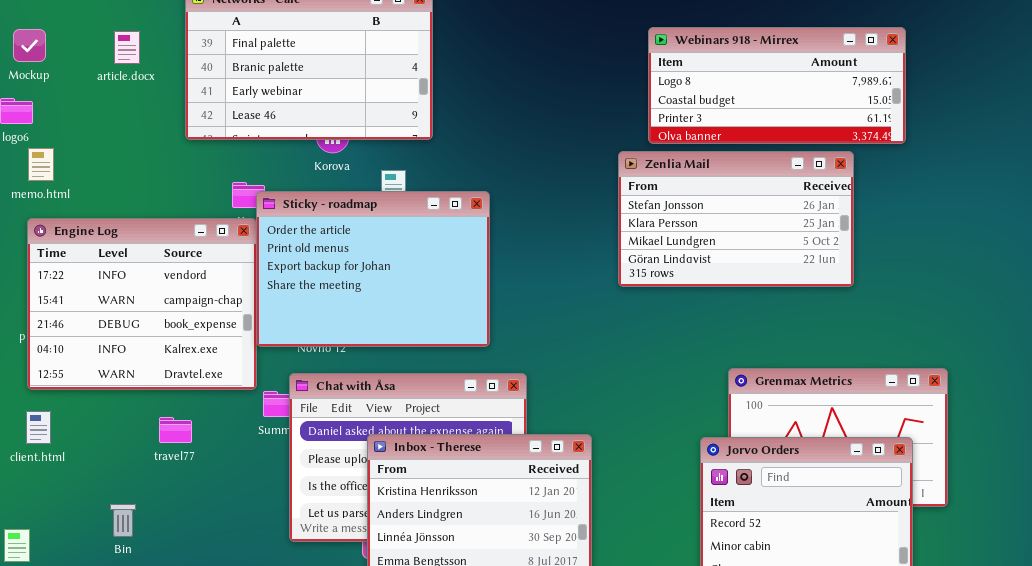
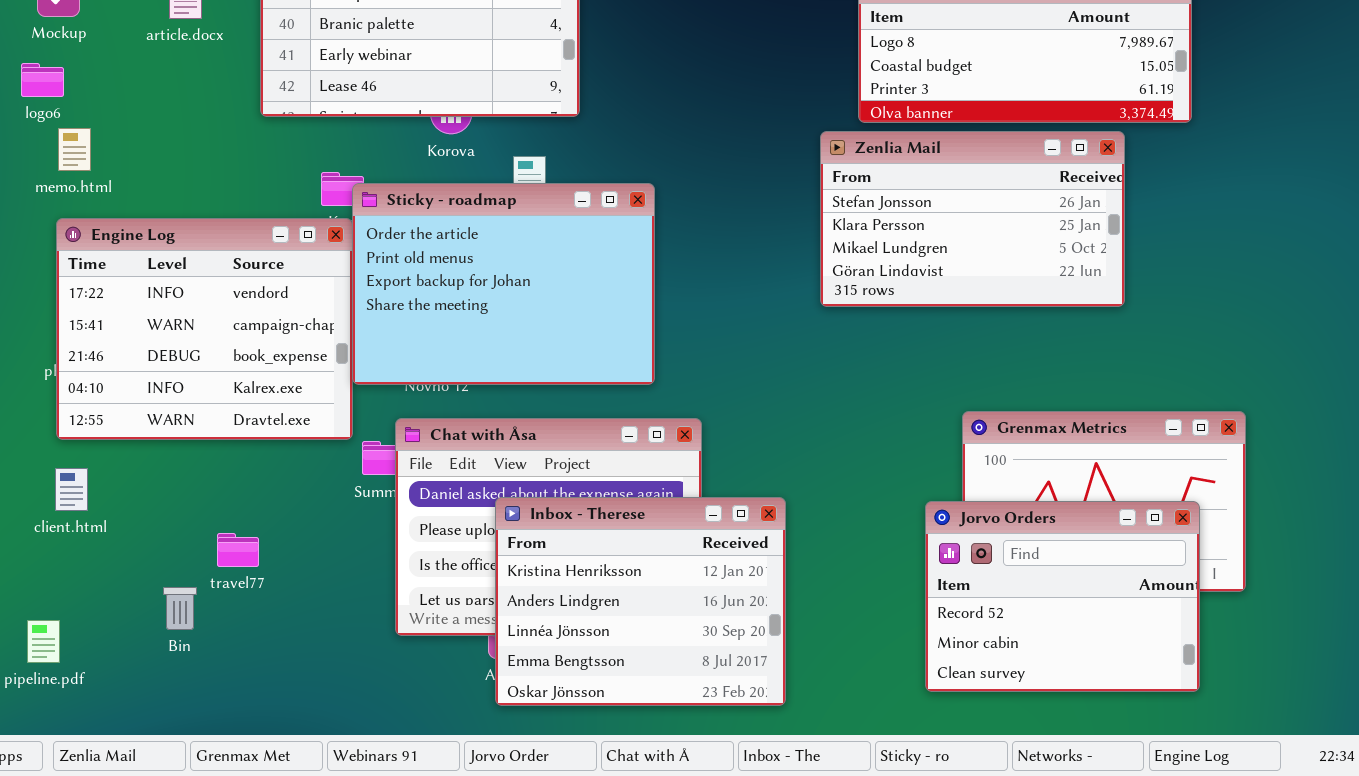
travel77: [159,417,192,443] -> [217,533,259,567], moved

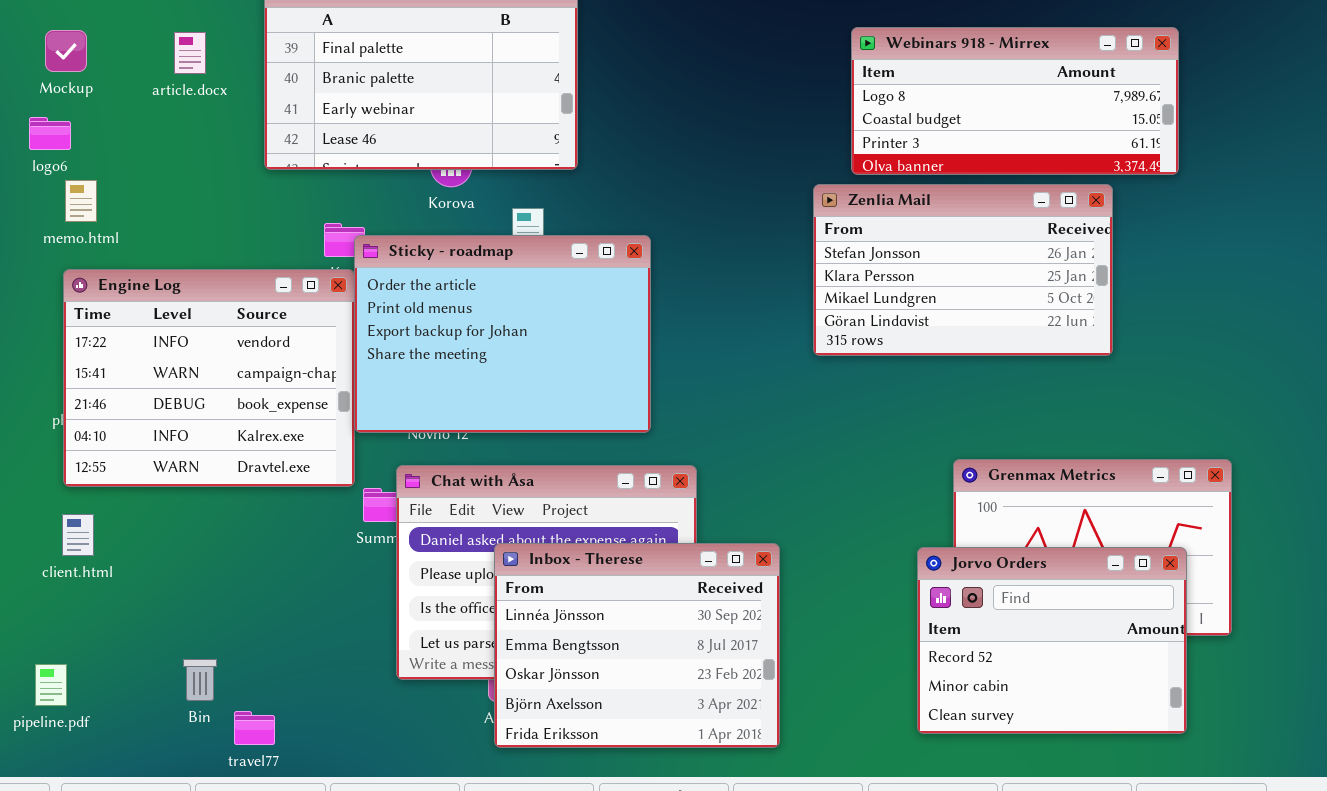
Inbox - Therese: [495,497,786,706] -> [494,543,780,748], scrolled down 2 rows
travel77: [217,533,259,567] -> [234,711,275,745], moved
Bin: [163,587,197,630] -> [183,659,217,701], moved

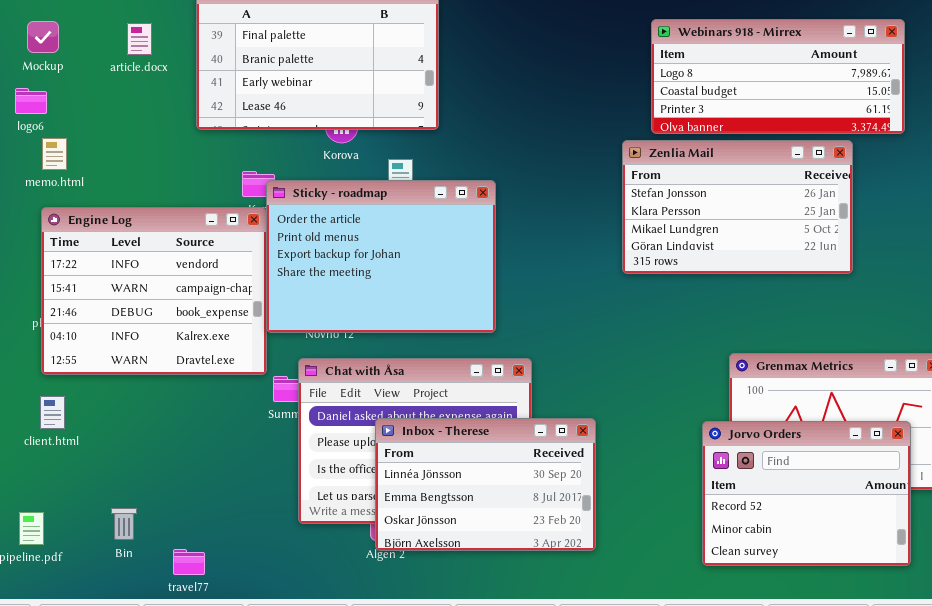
Inbox - Therese: [494,543,780,748] -> [375,418,596,551], resized
Bin: [183,659,217,701] -> [111,508,137,540], moved

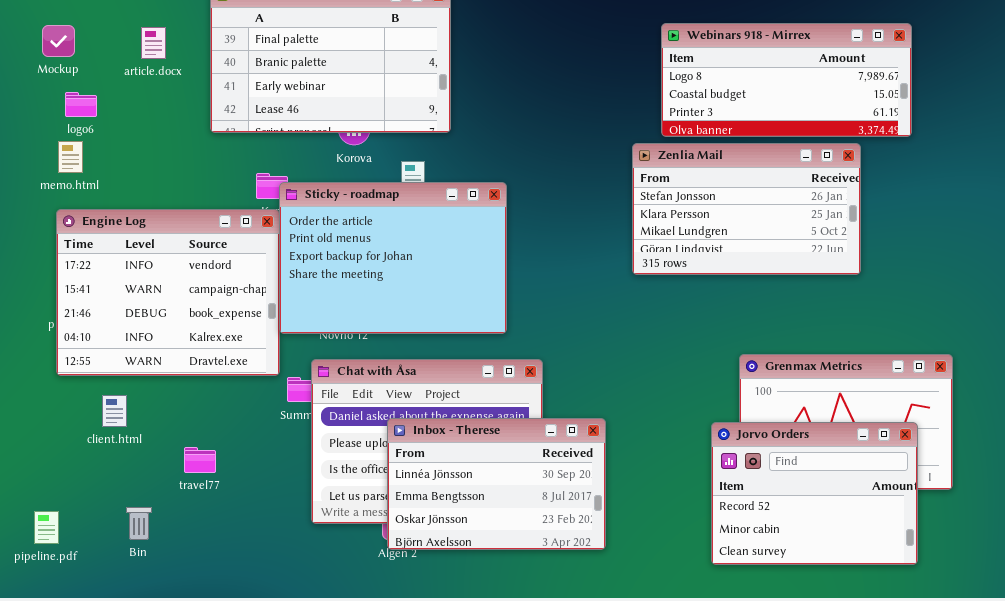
logo6: [15,88,47,114] -> [65,92,97,117], moved
client.html: [40,396,65,429] -> [102,395,127,427], moved
travel77: [173,549,205,575] -> [184,447,216,473], moved

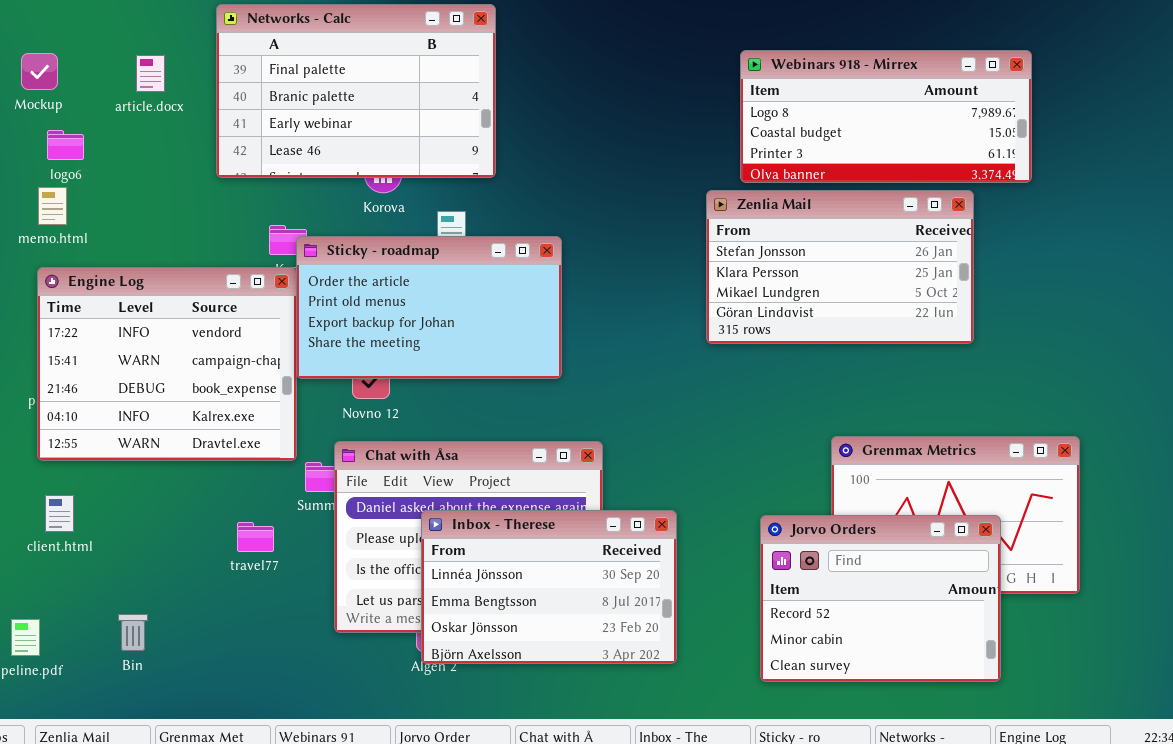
Sticky - roadmap: [279,182,507,334] -> [296,236,562,379], resized
client.html: [102,395,127,427] -> [45,495,74,532], moved
Jorvo Orders: [711,422,918,565] -> [760,515,1001,682], moved
travel77: [184,447,216,473] -> [237,522,274,552], moved

